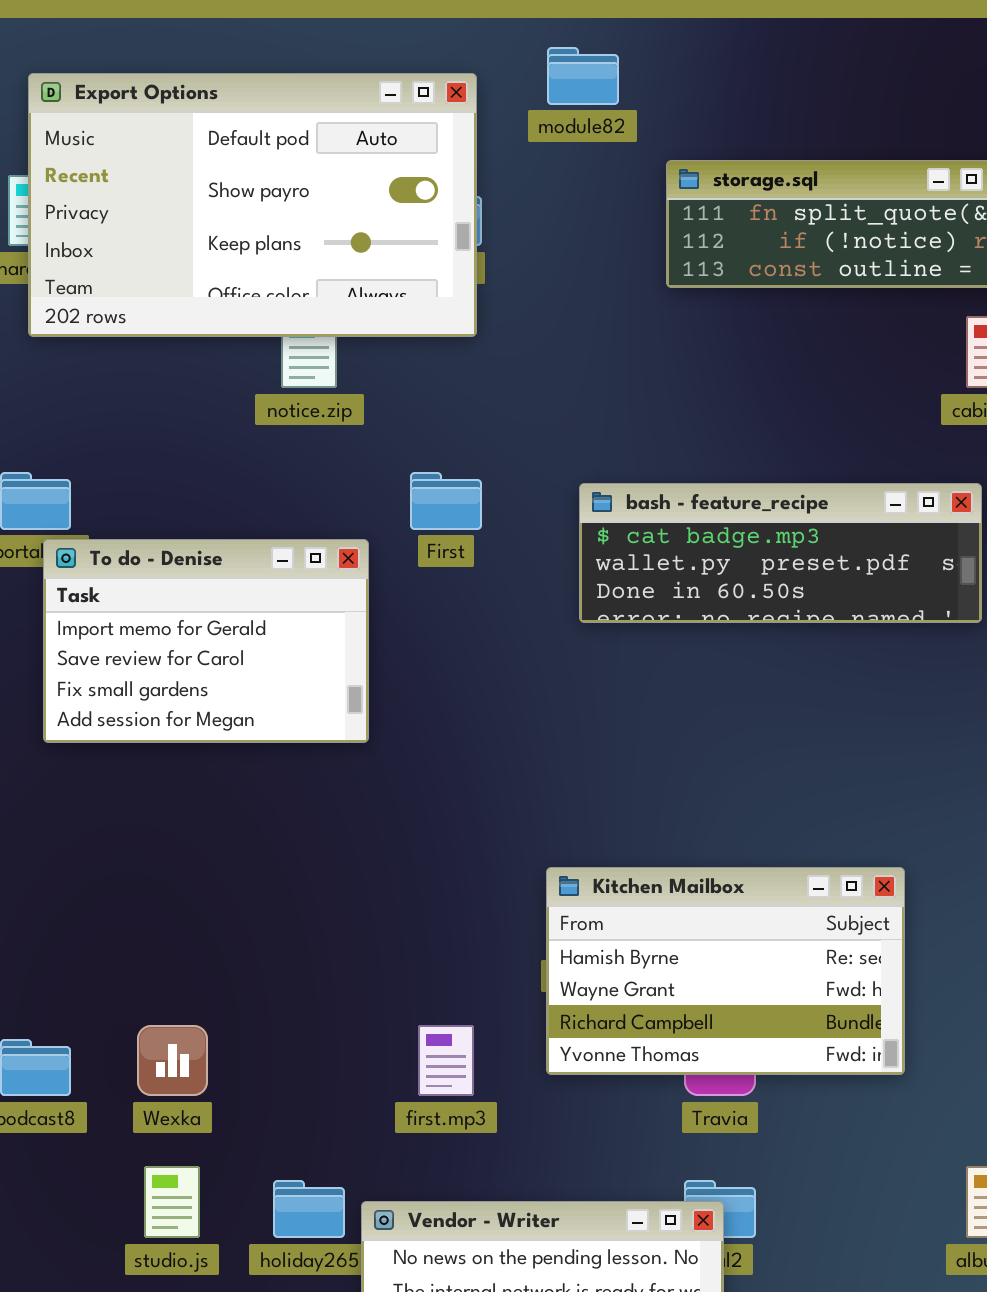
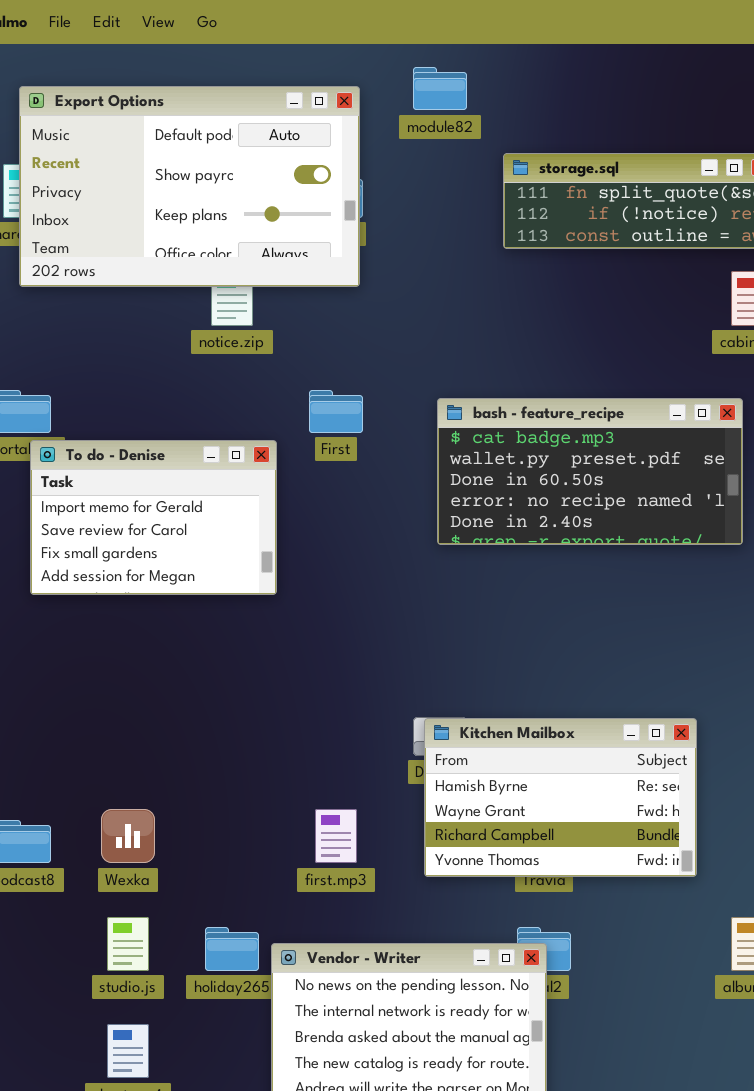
bash - feature_recipe: [579,483,982,623] -> [437,398,743,545], resized
Kitchen Mailbox: [546,867,905,1075] -> [424,718,697,877], moved

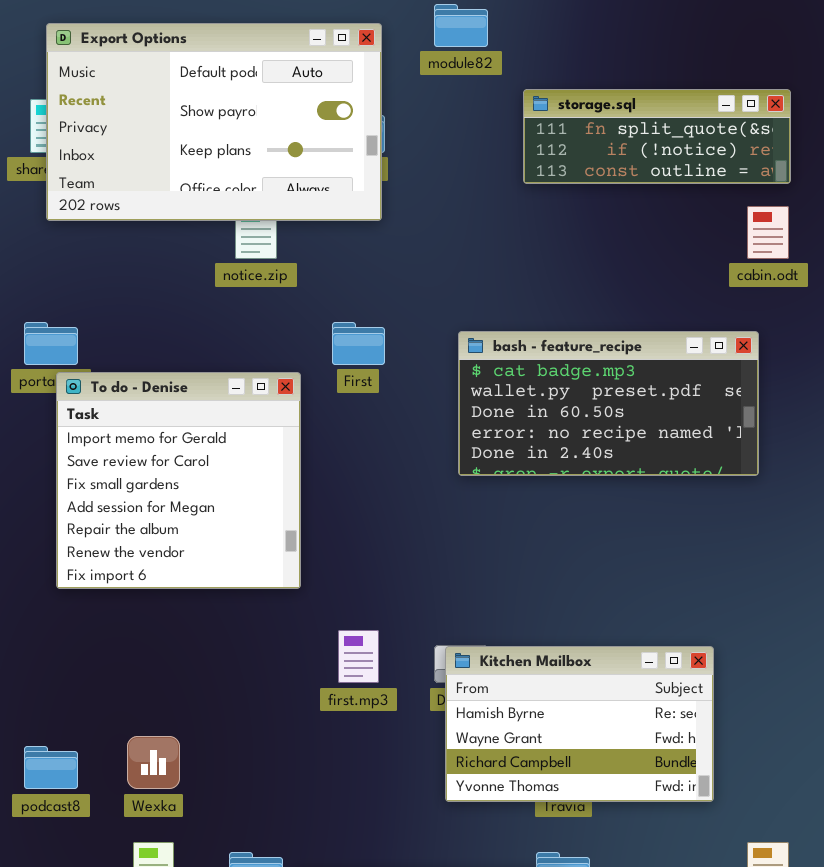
To do - Denise: [30,440,277,595] -> [56,372,301,589], resized
first.mp3: [315,809,357,863] -> [338,630,379,683], moved

